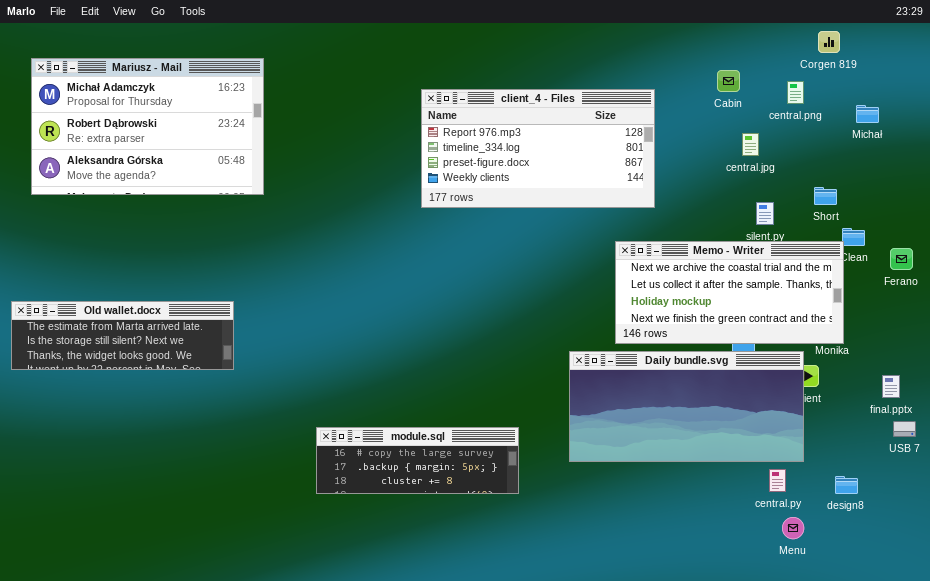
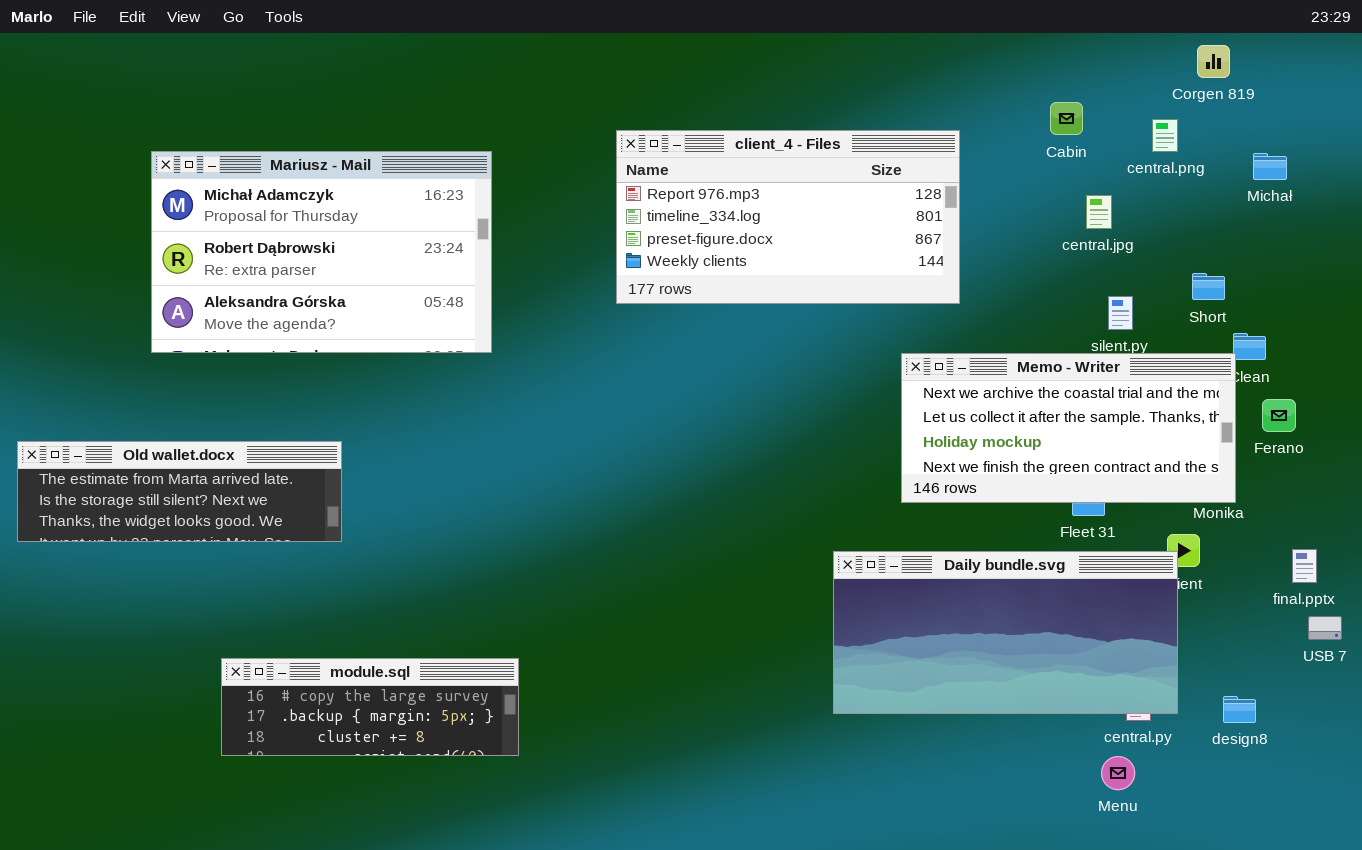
Mariusz - Mail: [31,58,264,195] -> [151,151,492,353], moved
Ferano: [890,248,913,270] -> [1262,399,1296,432], moved
Daily bundle.svg: [569,351,804,462] -> [833,551,1178,714], moved
module.sql: [316,427,519,494] -> [221,658,519,756], moved
Menu: [782,517,804,539] -> [1101,756,1135,790], moved

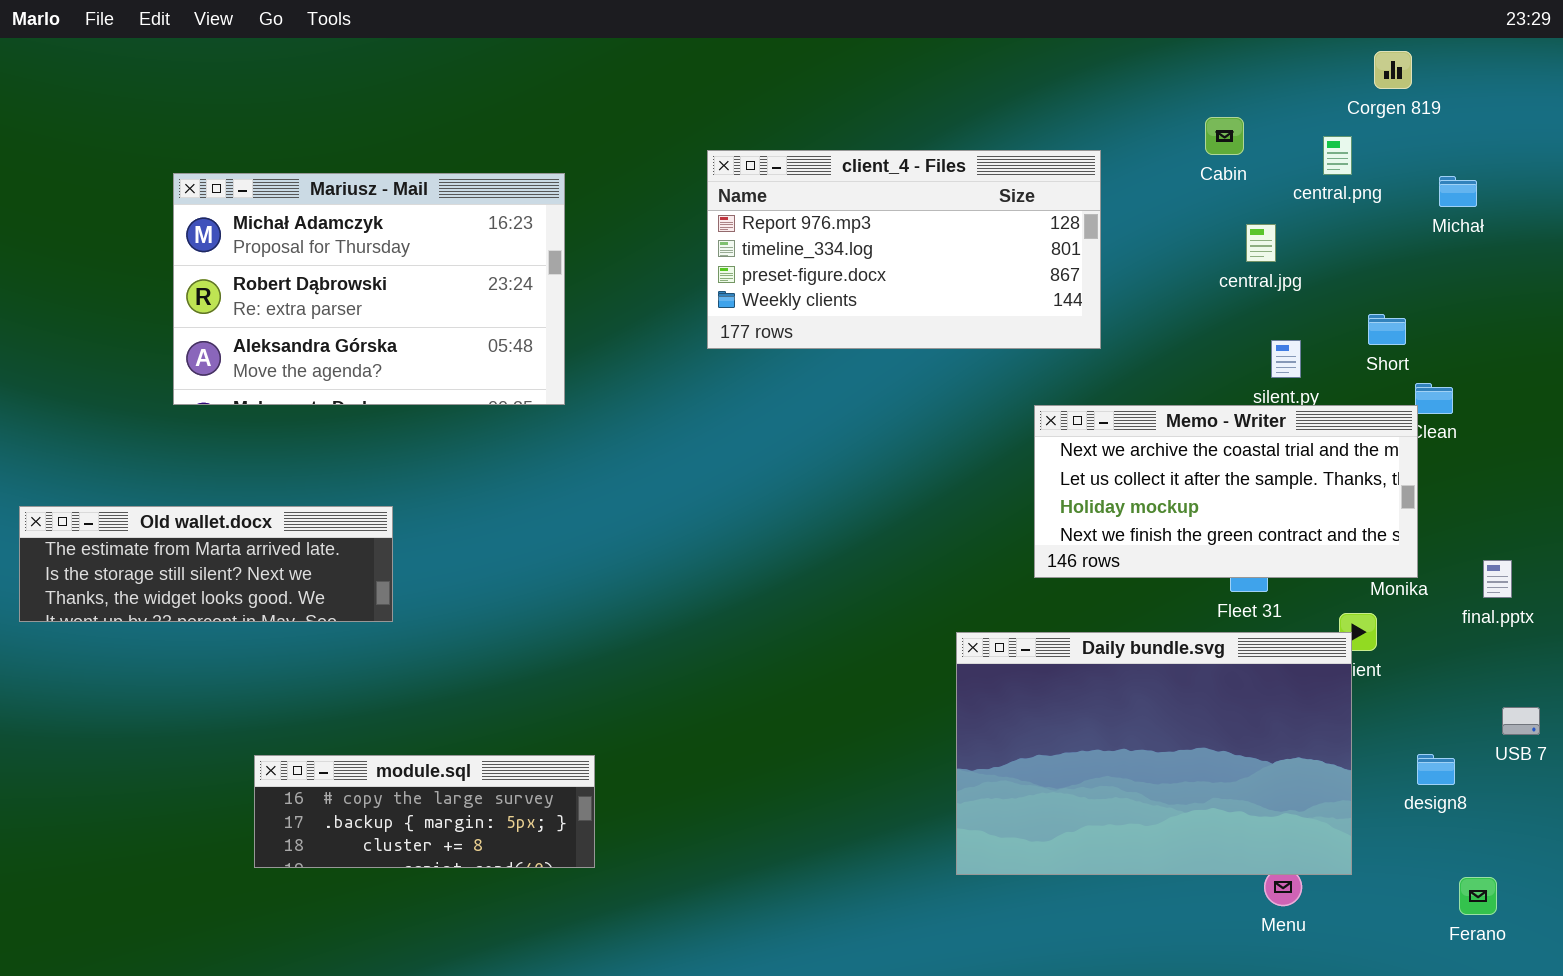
Ferano: [1262,399,1296,432] -> [1459,877,1497,915], moved
final.pptx: [1292,549,1317,583] -> [1483,560,1512,598], moved
Daily bundle.svg: [833,551,1178,714] -> [956,632,1352,875], resized
design8: [1223,696,1256,723] -> [1417,754,1455,785], moved

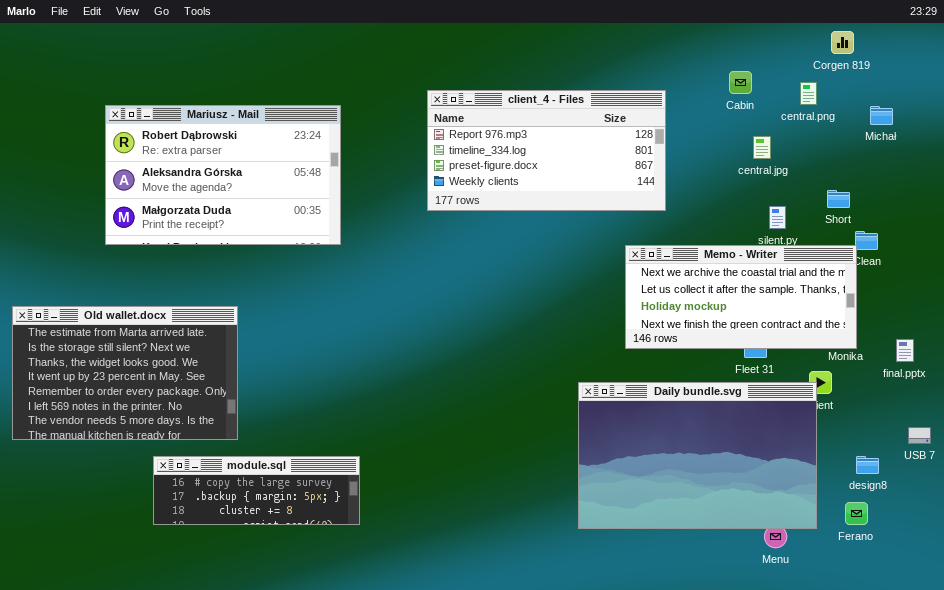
Mariusz - Mail: [173,173,565,405] -> [105,105,341,245], scrolled down 1 row
Old wallet.docx: [19,506,393,622] -> [12,306,238,440], resized
Ferano: [1459,877,1497,915] -> [845,502,868,525], moved

